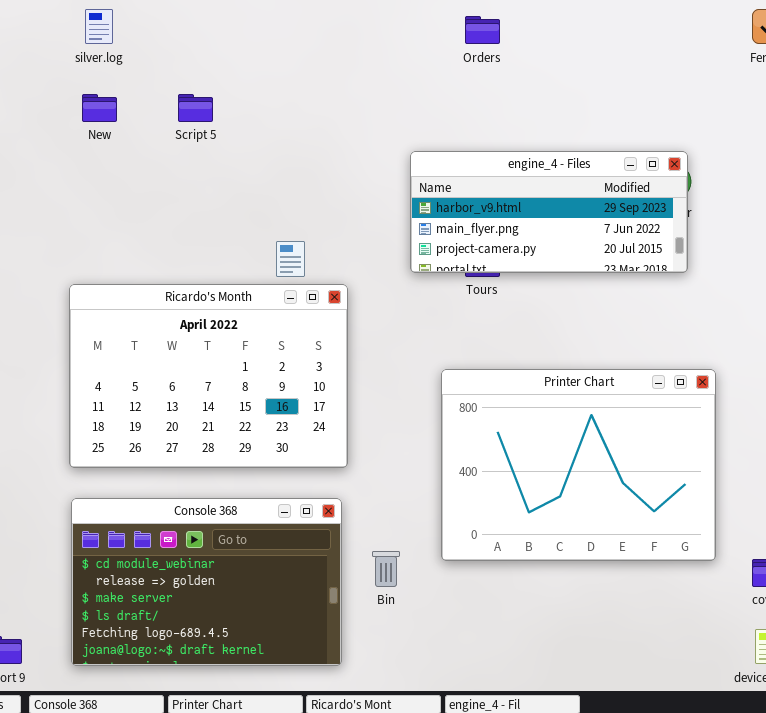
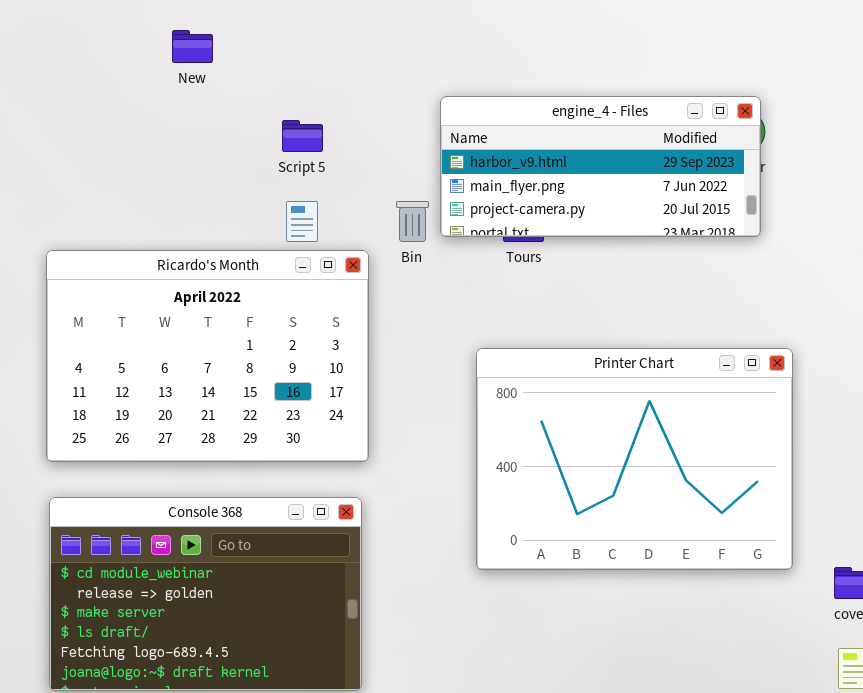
New: [82,94,117,122] -> [172,30,213,63], moved
Script 5: [178,94,213,122] -> [282,120,323,152], moved
Bin: [372,551,400,587] -> [396,201,429,242], moved

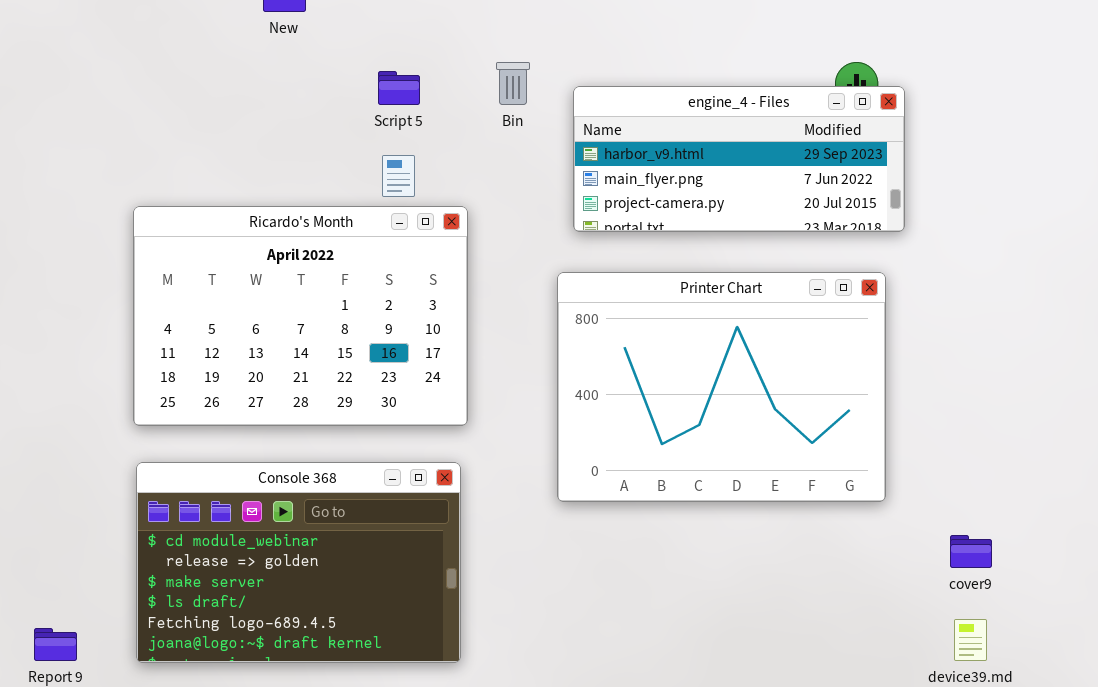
engine_4 - Files: [440,96,761,237] -> [573,86,905,232], moved
Bin: [396,201,429,242] -> [496,62,530,105], moved
Printer Chart: [476,348,793,570] -> [557,272,886,502], moved

